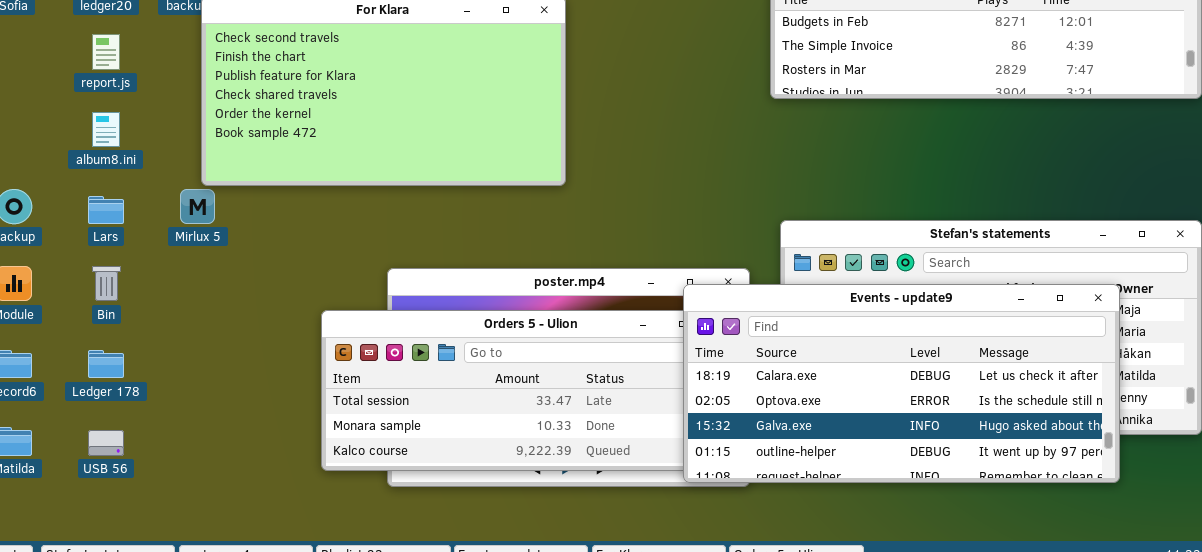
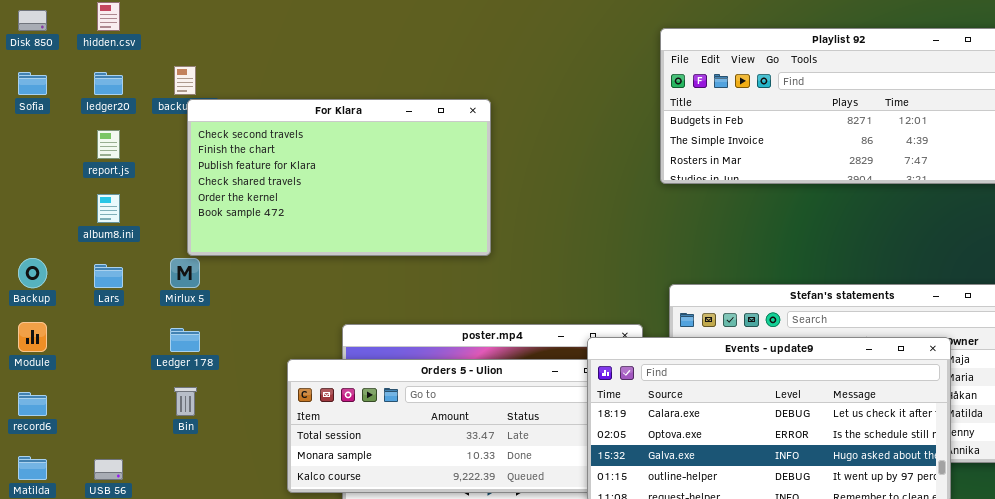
Bin: [92,266,121,301] -> [174,387,197,416], moved
Ledger 178: [88,350,124,378] -> [170,328,200,352], moved

